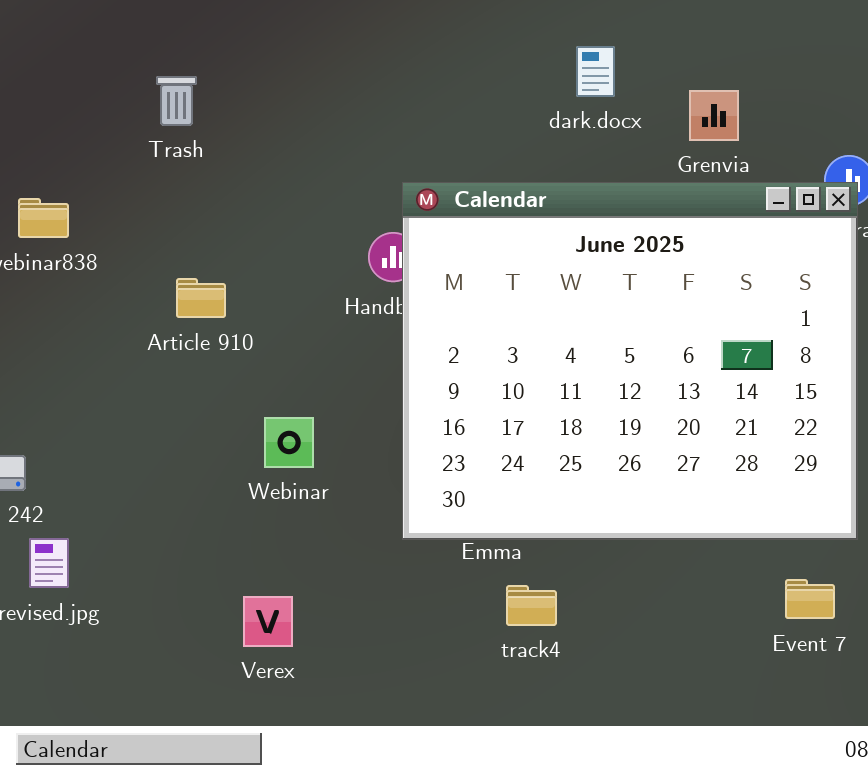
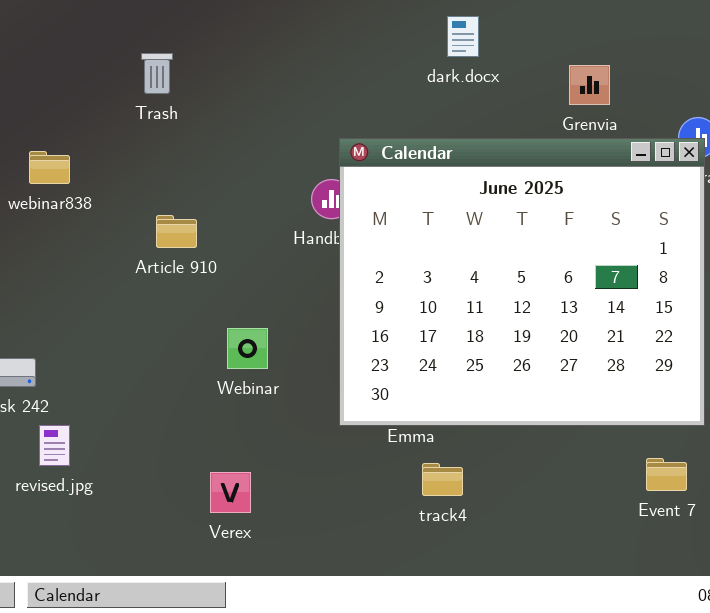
dark.docx: [576,46,615,97] -> [447,16,479,57], moved

